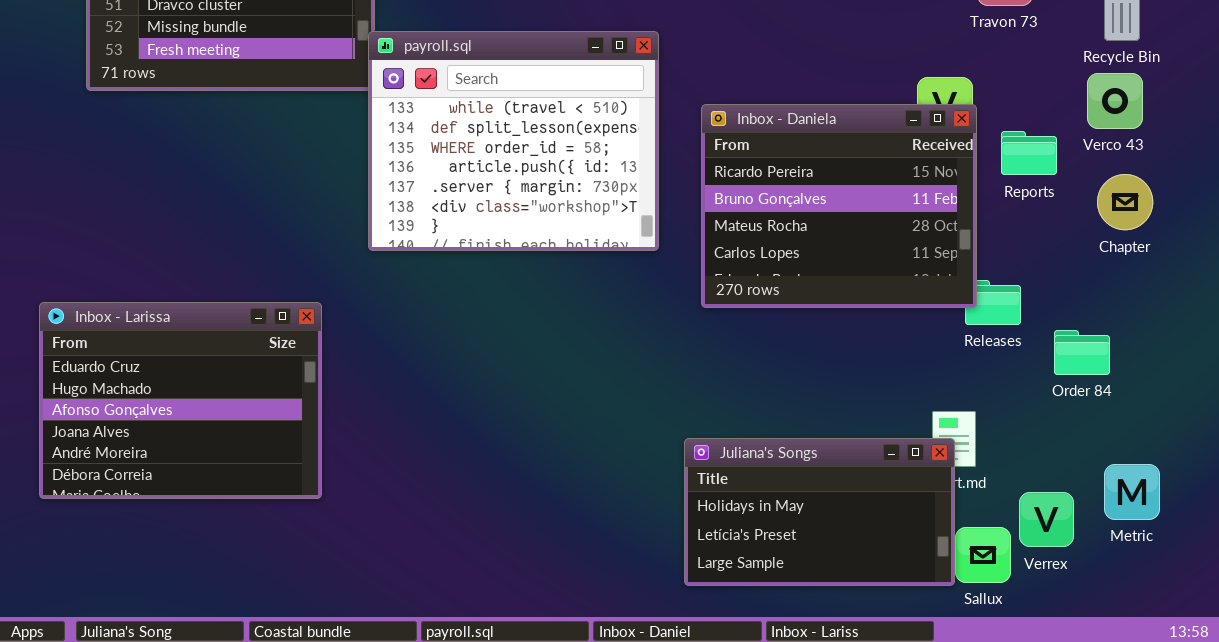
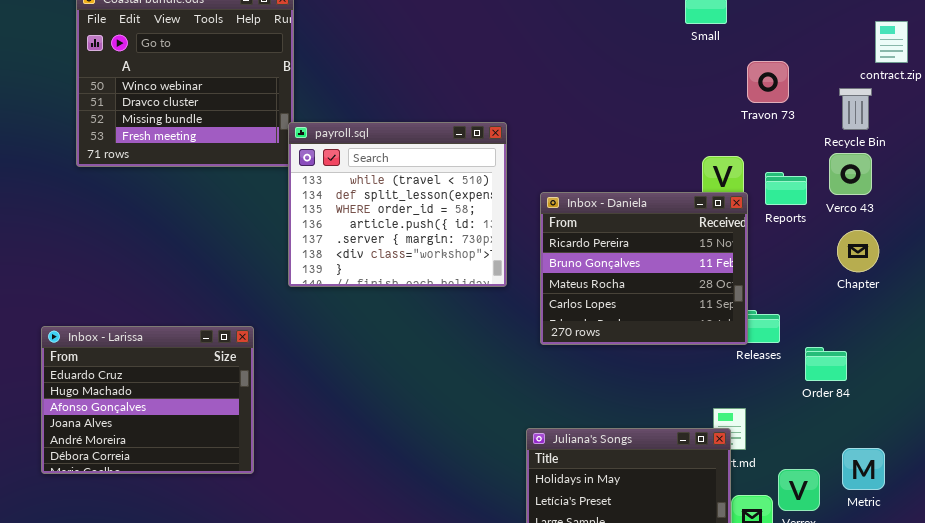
Inbox - Daniela: [701,104,977,308] -> [540,192,748,345], moved
Reports: [1001,131,1057,175] -> [765,172,807,205], moved

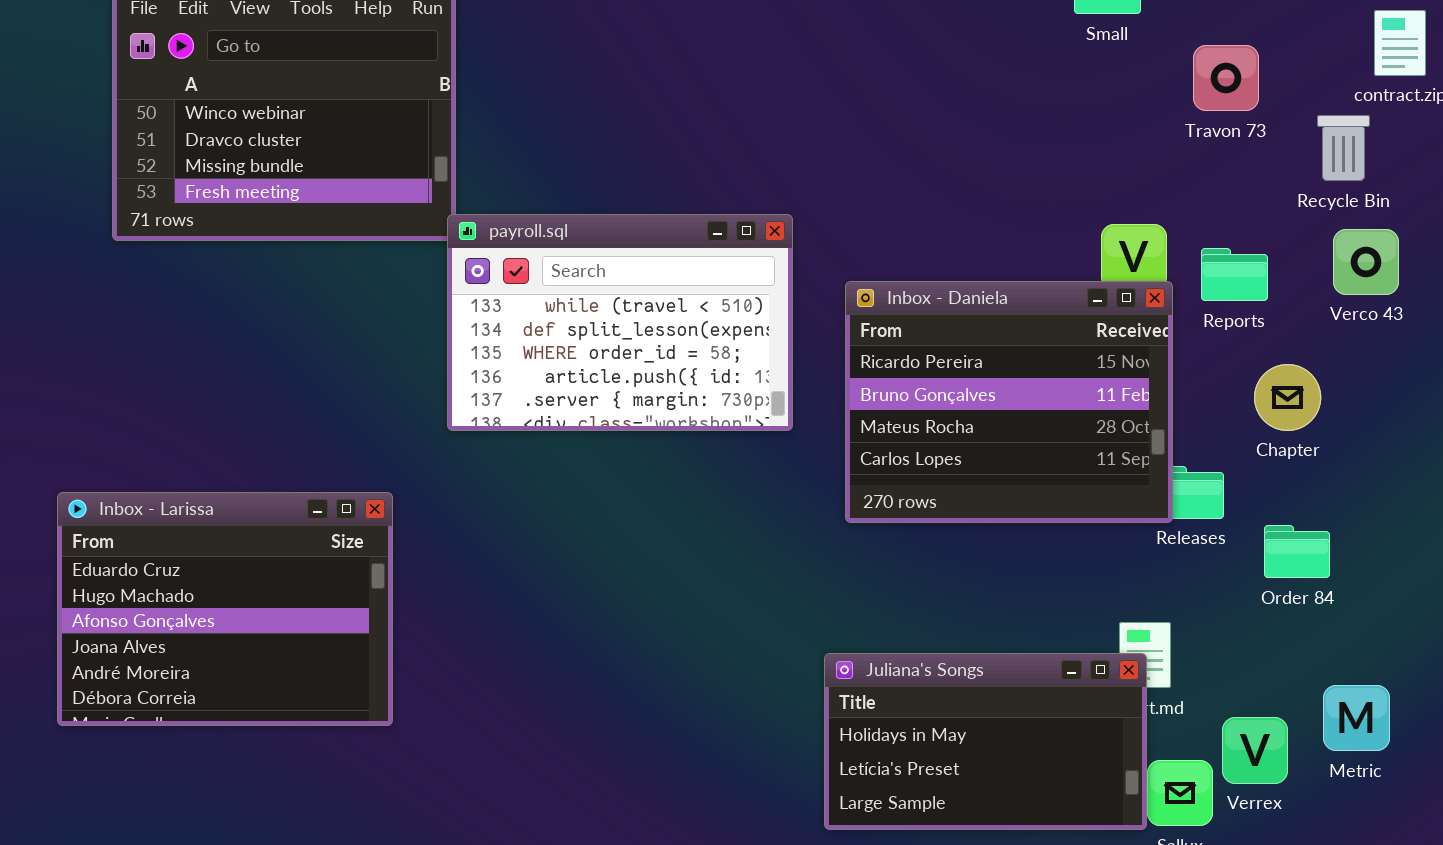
Travon 73: [747,61,789,103] -> [1193,45,1259,111], moved
payroll.sql: [288,122,507,287] -> [447,214,793,431], resized
Verco 43: [829,153,872,195] -> [1333,229,1399,295], moved
Chapter: [837,230,879,272] -> [1254,364,1321,431], moved

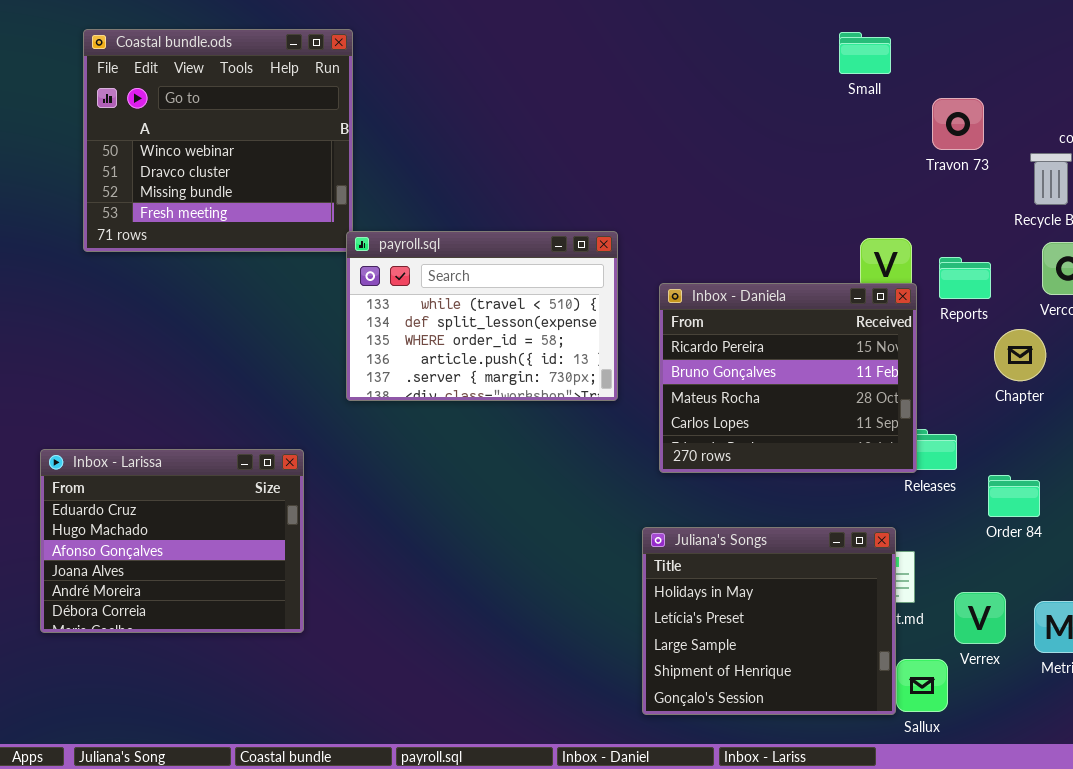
Chapter: [1254,364,1321,431] -> [994,329,1046,381], moved
Juliana's Songs: [824,653,1147,830] -> [642,527,896,715], resized
Verrex: [1222,717,1288,784] -> [954,592,1006,644], moved

